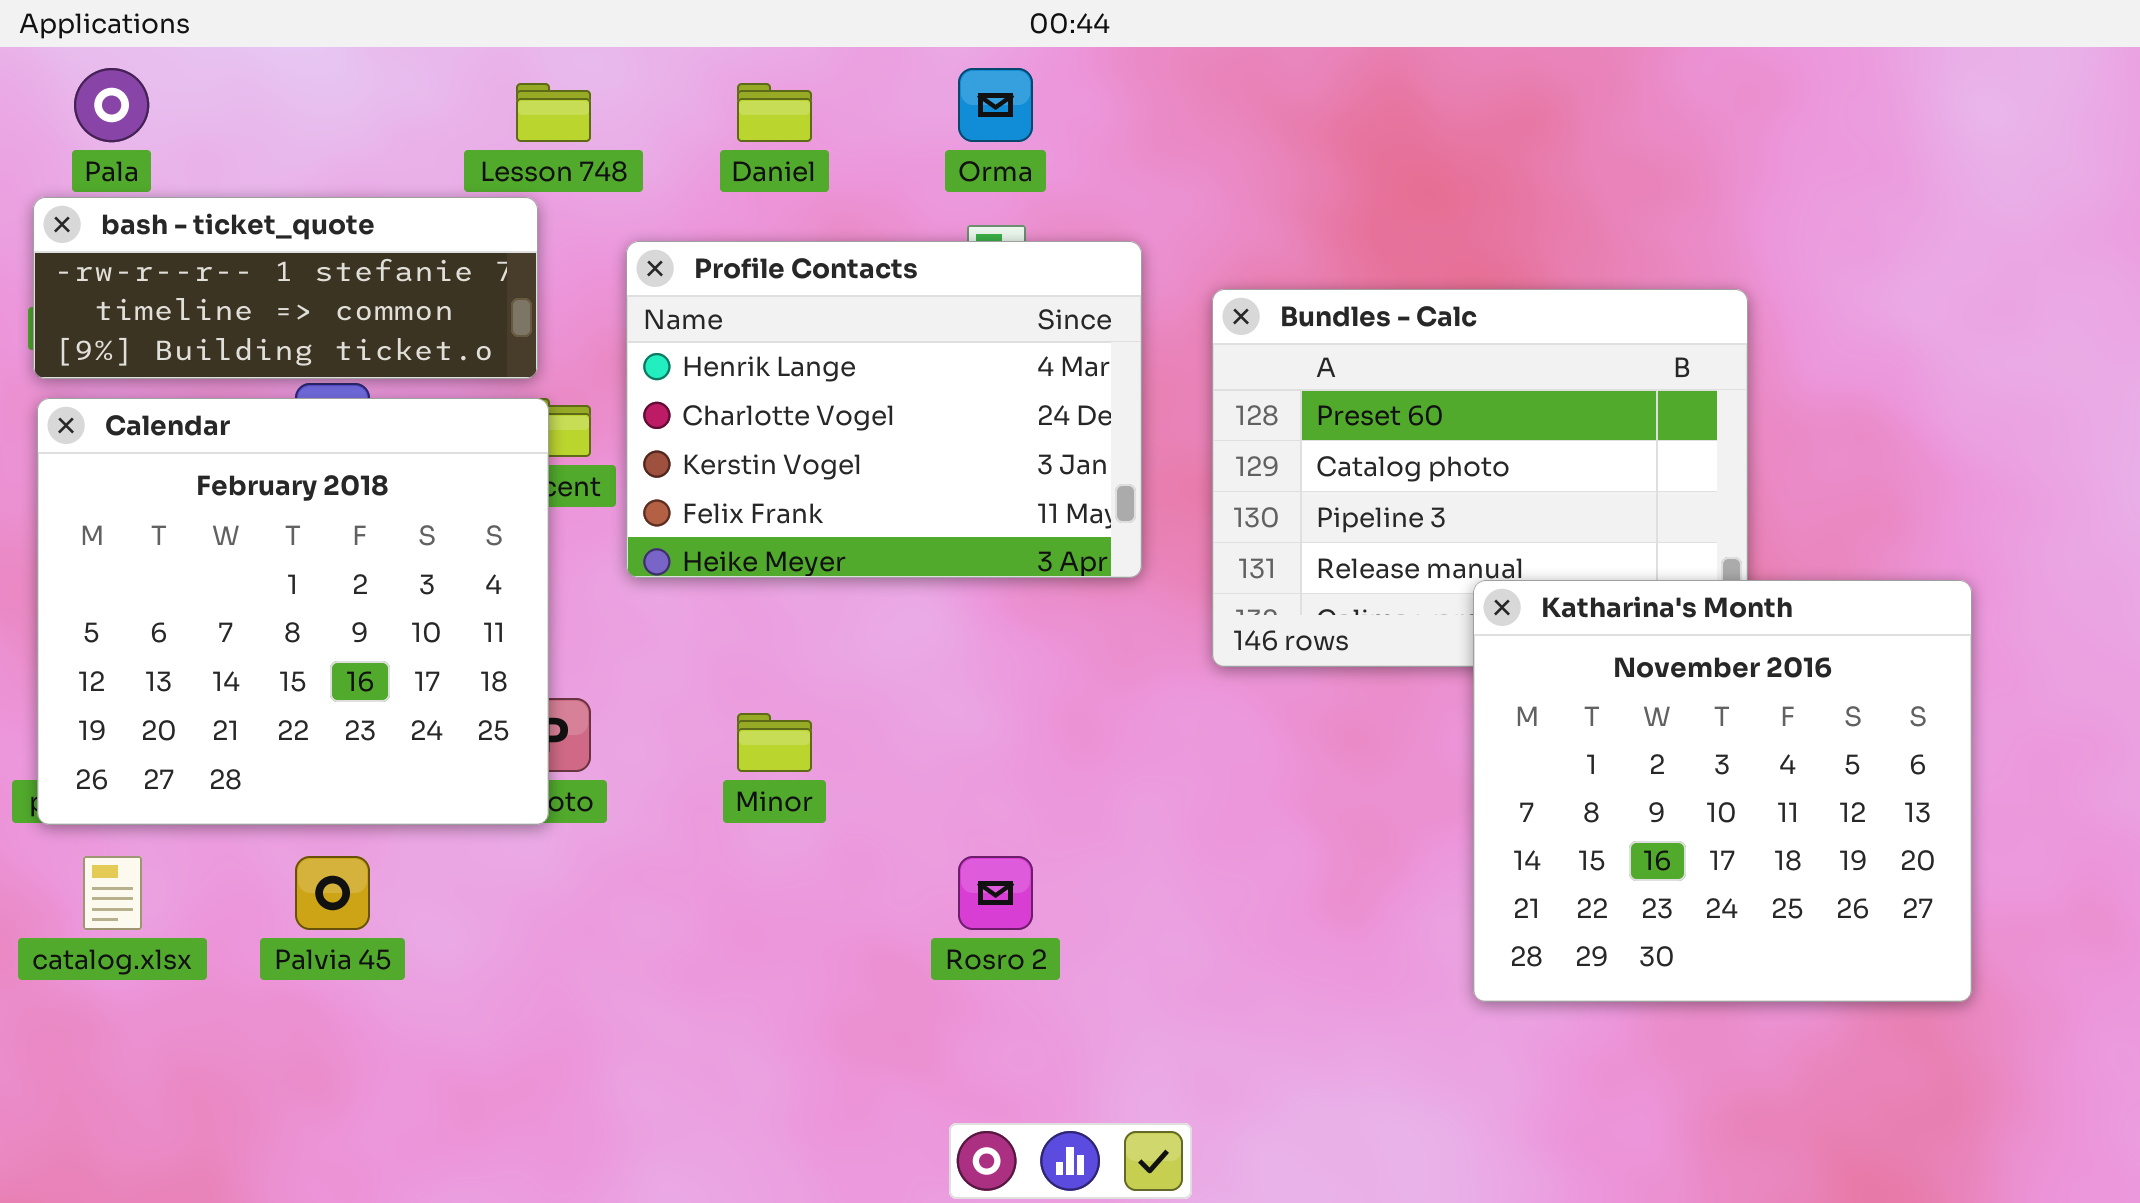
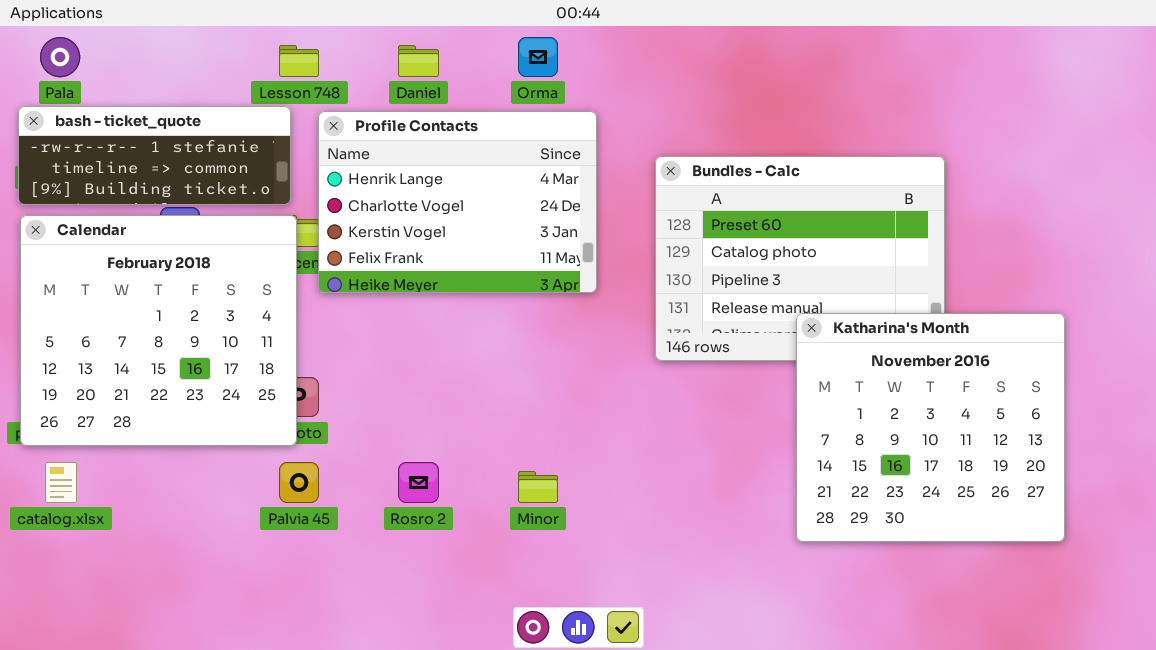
Profile Contacts: [626,241,1142,578] -> [318,111,597,293], moved
Minor: [737,713,812,772] -> [518,471,558,503], moved
Palvia 45: [295,856,370,930] -> [279,462,319,503], moved
Rosro 2: [958,856,1033,930] -> [398,462,439,503], moved

